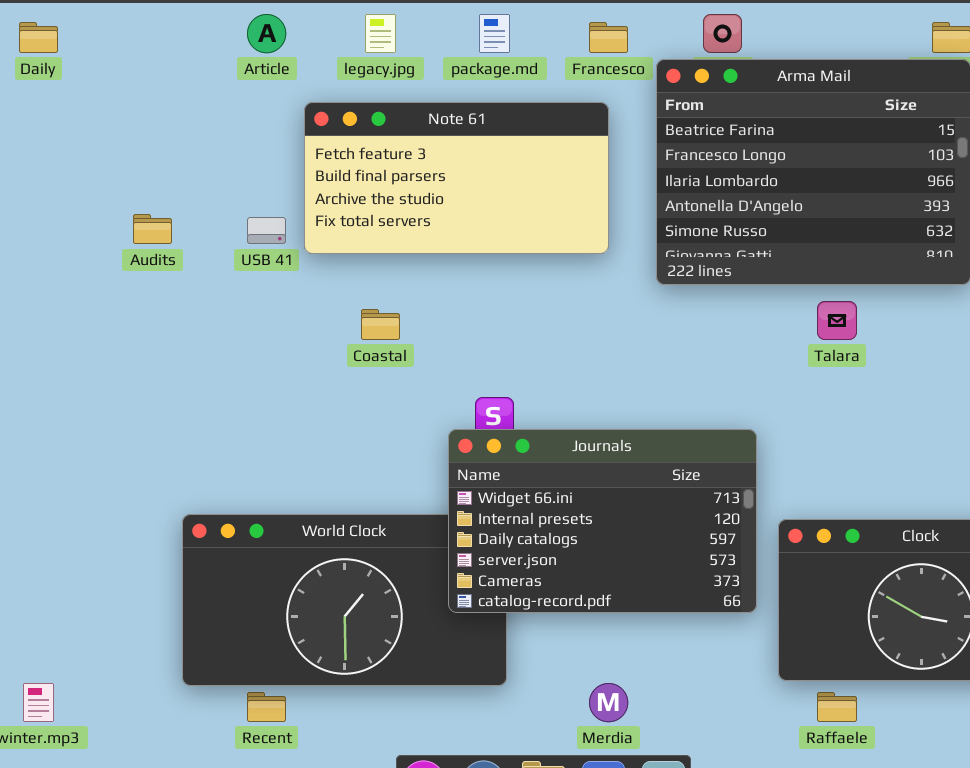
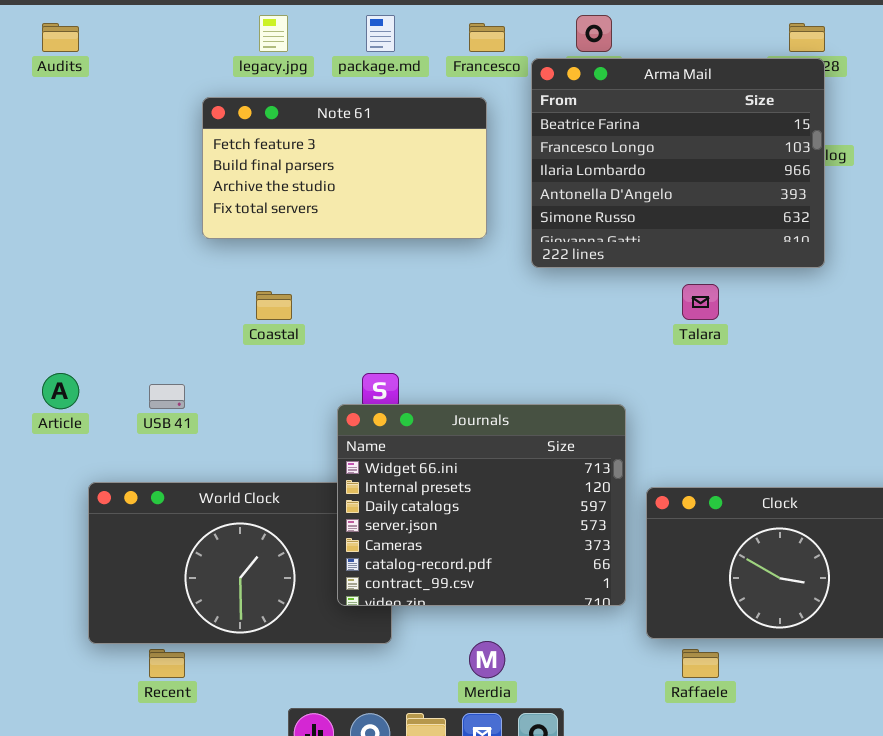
Article: [247,14,286,53] -> [42,373,79,409], moved
Audits: [133,214,172,244] -> [42,23,79,52], moved
USB 41: [247,217,286,244] -> [149,384,185,409], moved
Journals: [448,429,757,613] -> [337,404,626,606], resized

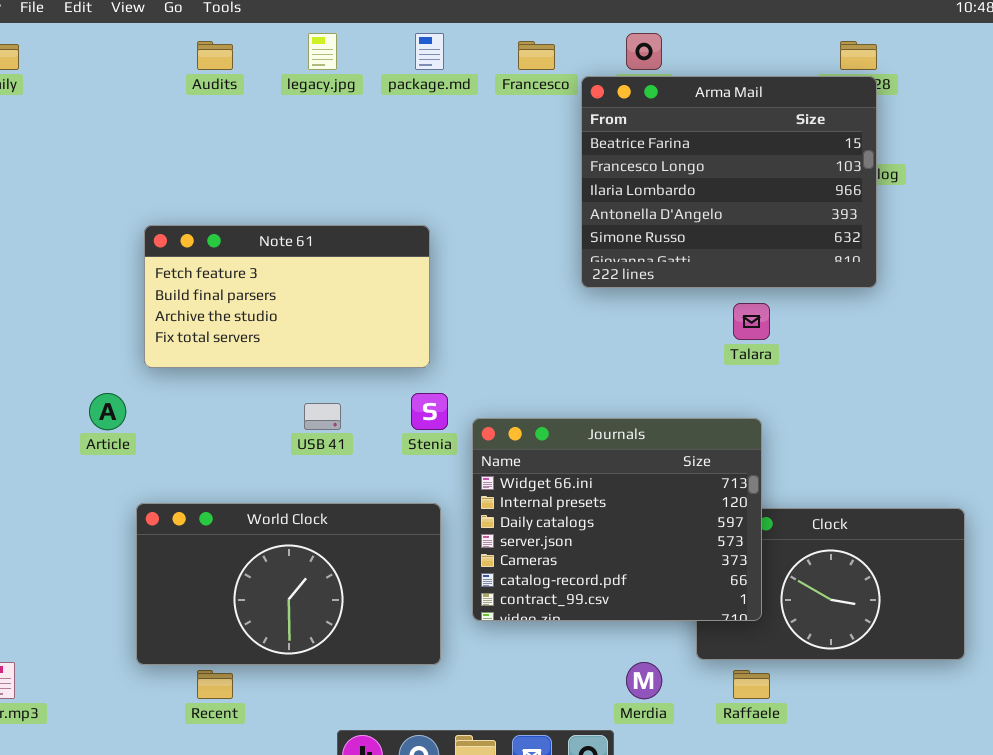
Audits: [42,23,79,52] -> [197,41,233,70], moved
Note 61: [202,97,487,239] -> [144,225,430,368], moved
USB 41: [149,384,185,409] -> [304,403,341,430], moved
Journals: [337,404,626,606] -> [472,418,762,621], moved
Merdia: [469,641,505,678] -> [626,662,662,699], moved

